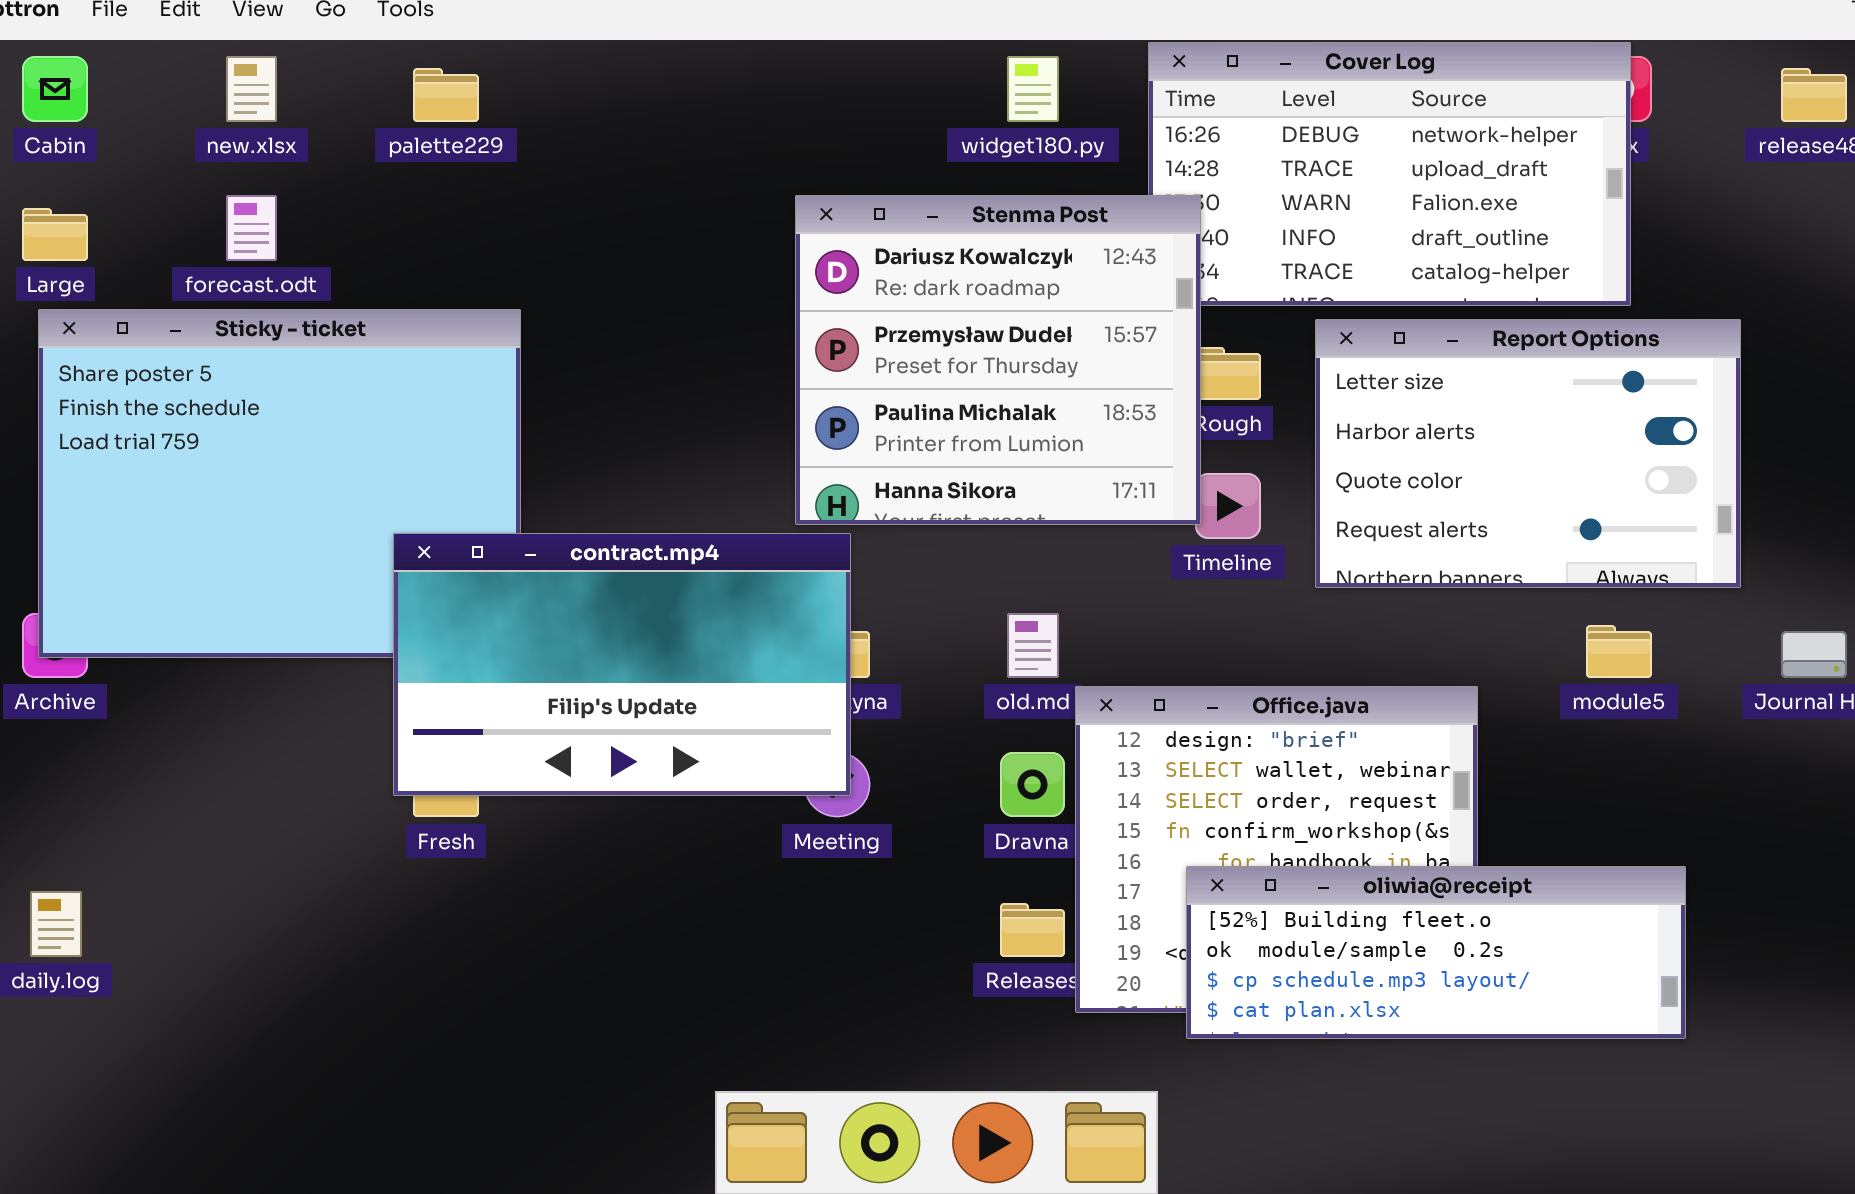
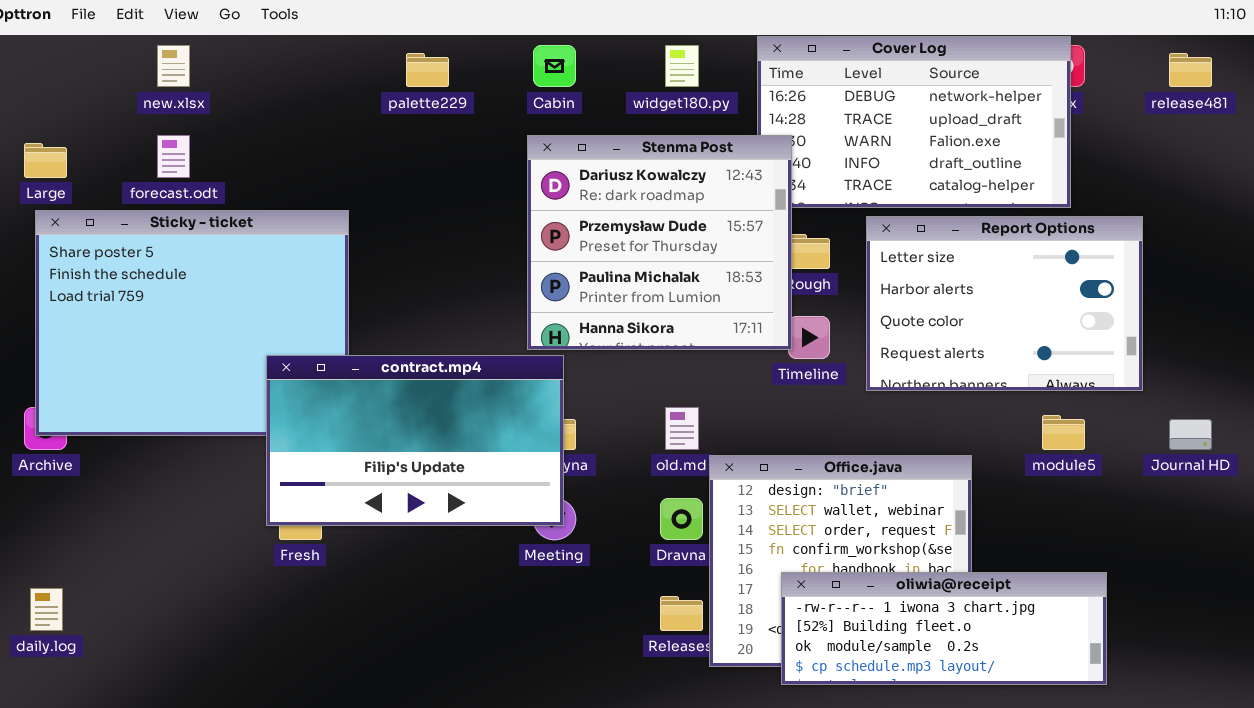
Cabin: [22,56,88,122] -> [533,45,576,87], moved
palette229: [413,68,479,122] -> [406,53,449,87], moved
oliwia@receipt: [1186,866,1686,1039] -> [781,572,1107,685], scrolled up 1 row

